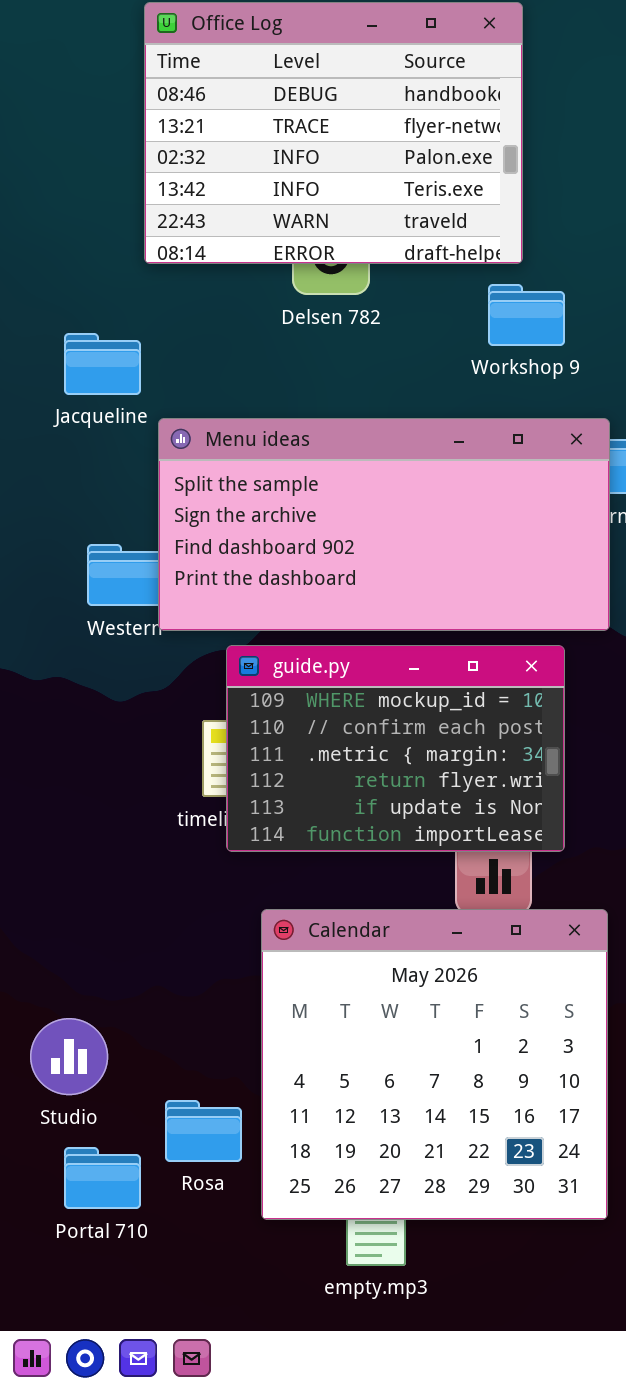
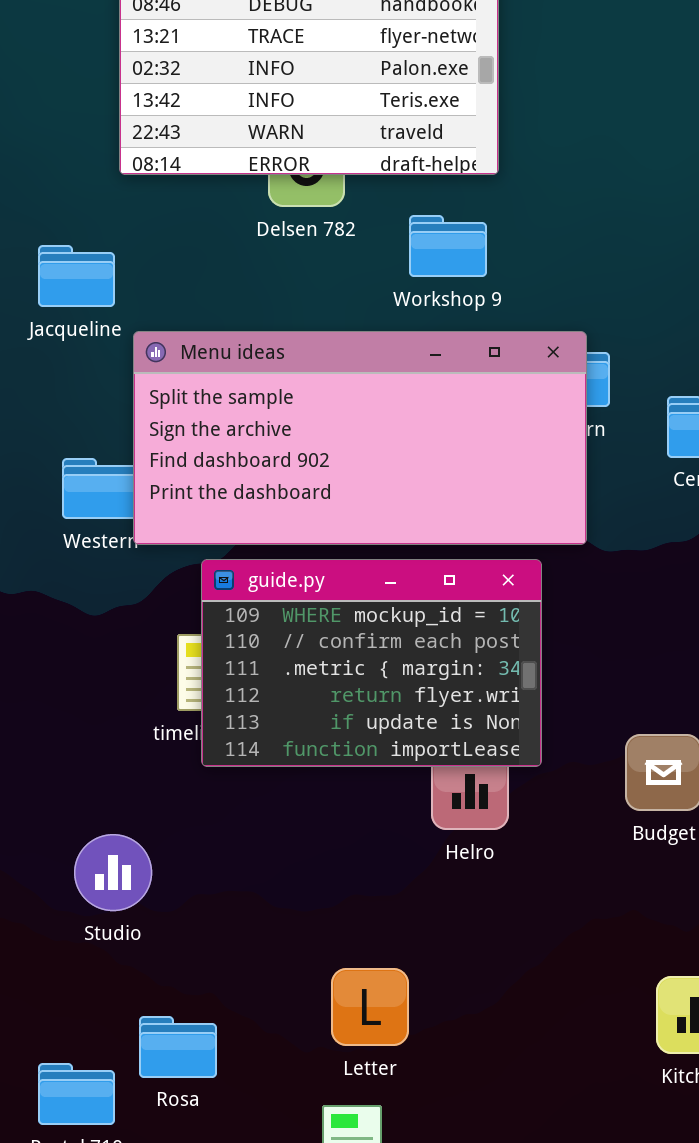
Workshop 9: [488,284,565,346] -> [409,215,487,277], moved
Calendar: [261,909,608,1220] -> none, closed
Studio: [30,1018,108,1095] -> [74,834,152,911], moved

